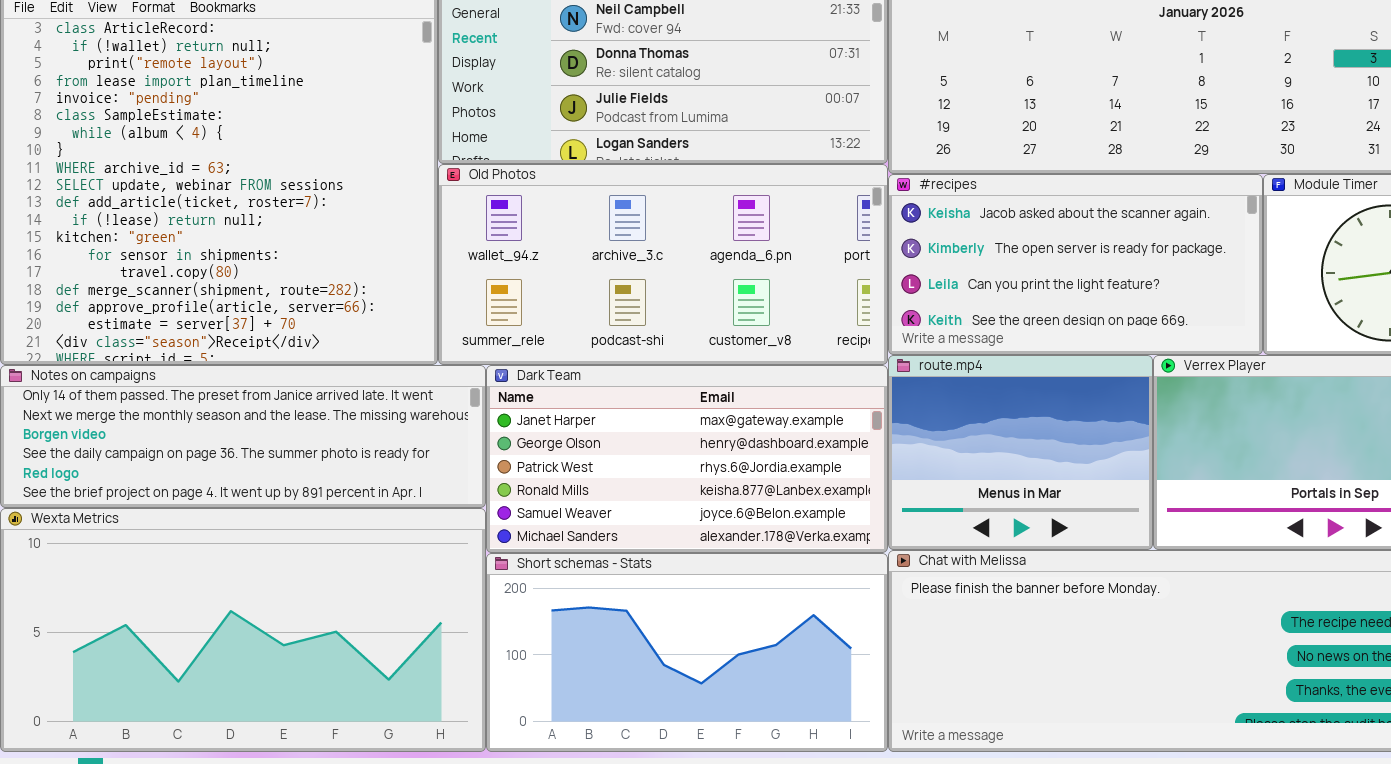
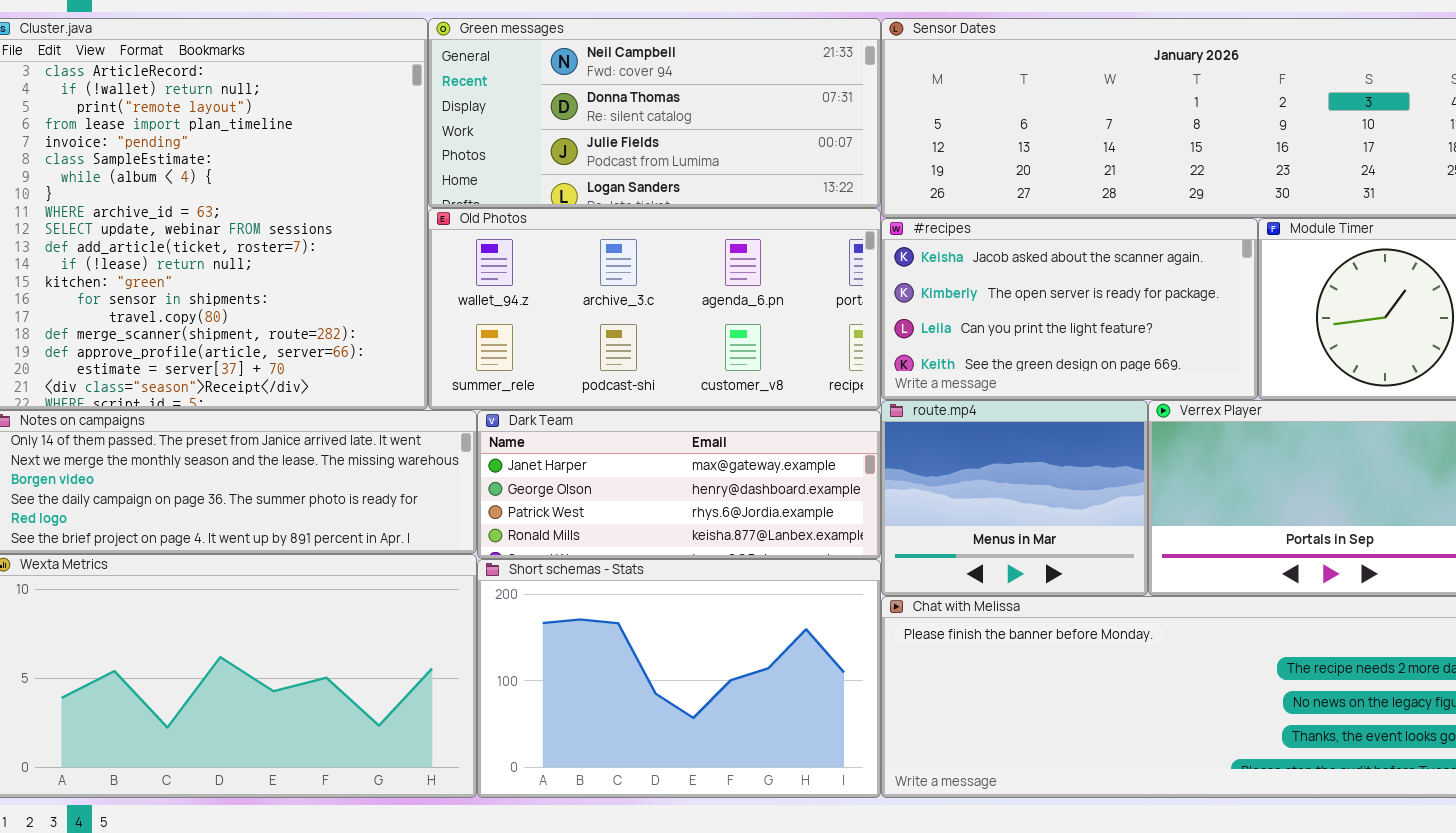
Dark Team: [486,365,888,553] -> [477,410,881,559], resized
Short schemas - Stats: [486,553,888,752] -> [477,559,881,798], resized

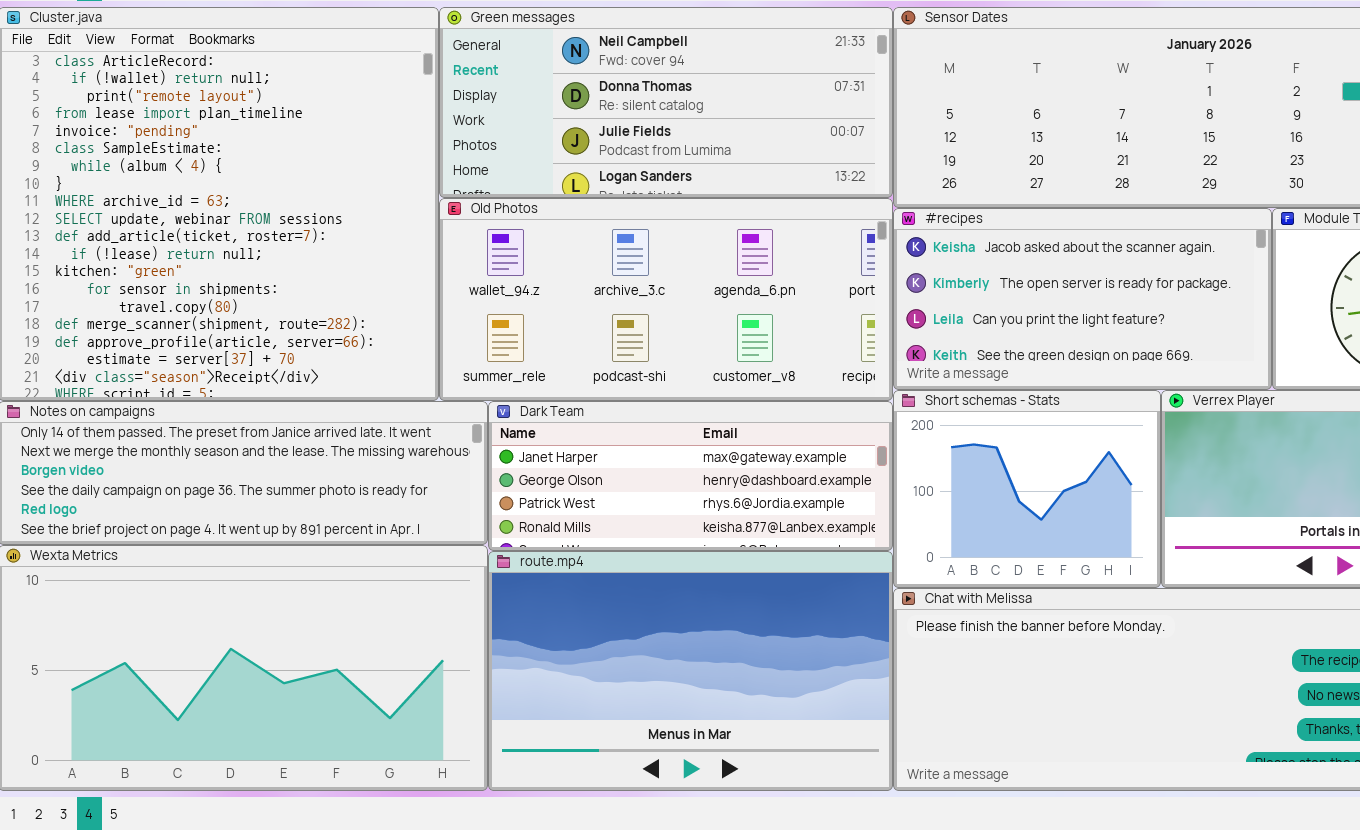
route.mp4: [881,400,1148,596] -> [488,551,893,791], moved, resized
Short schemas - Stats: [477,559,881,798] -> [893,390,1161,588], moved, resized

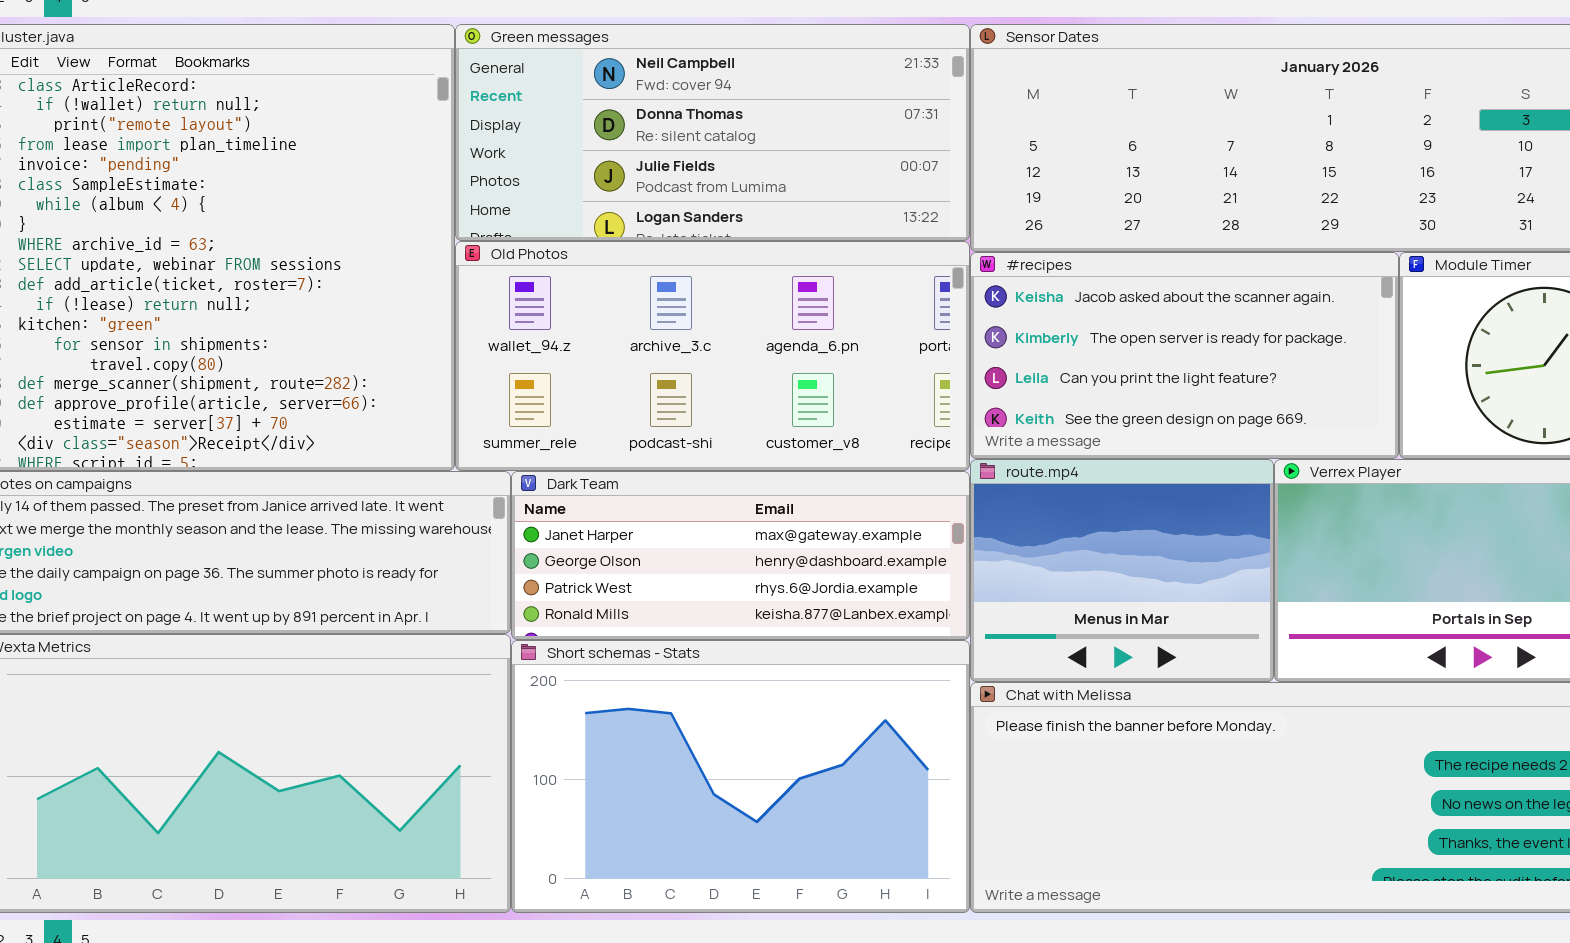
Short schemas - Stats: [893,390,1161,588] -> [511,640,970,913], moved, resized
route.mp4: [488,551,893,791] -> [970,459,1274,682], moved, resized

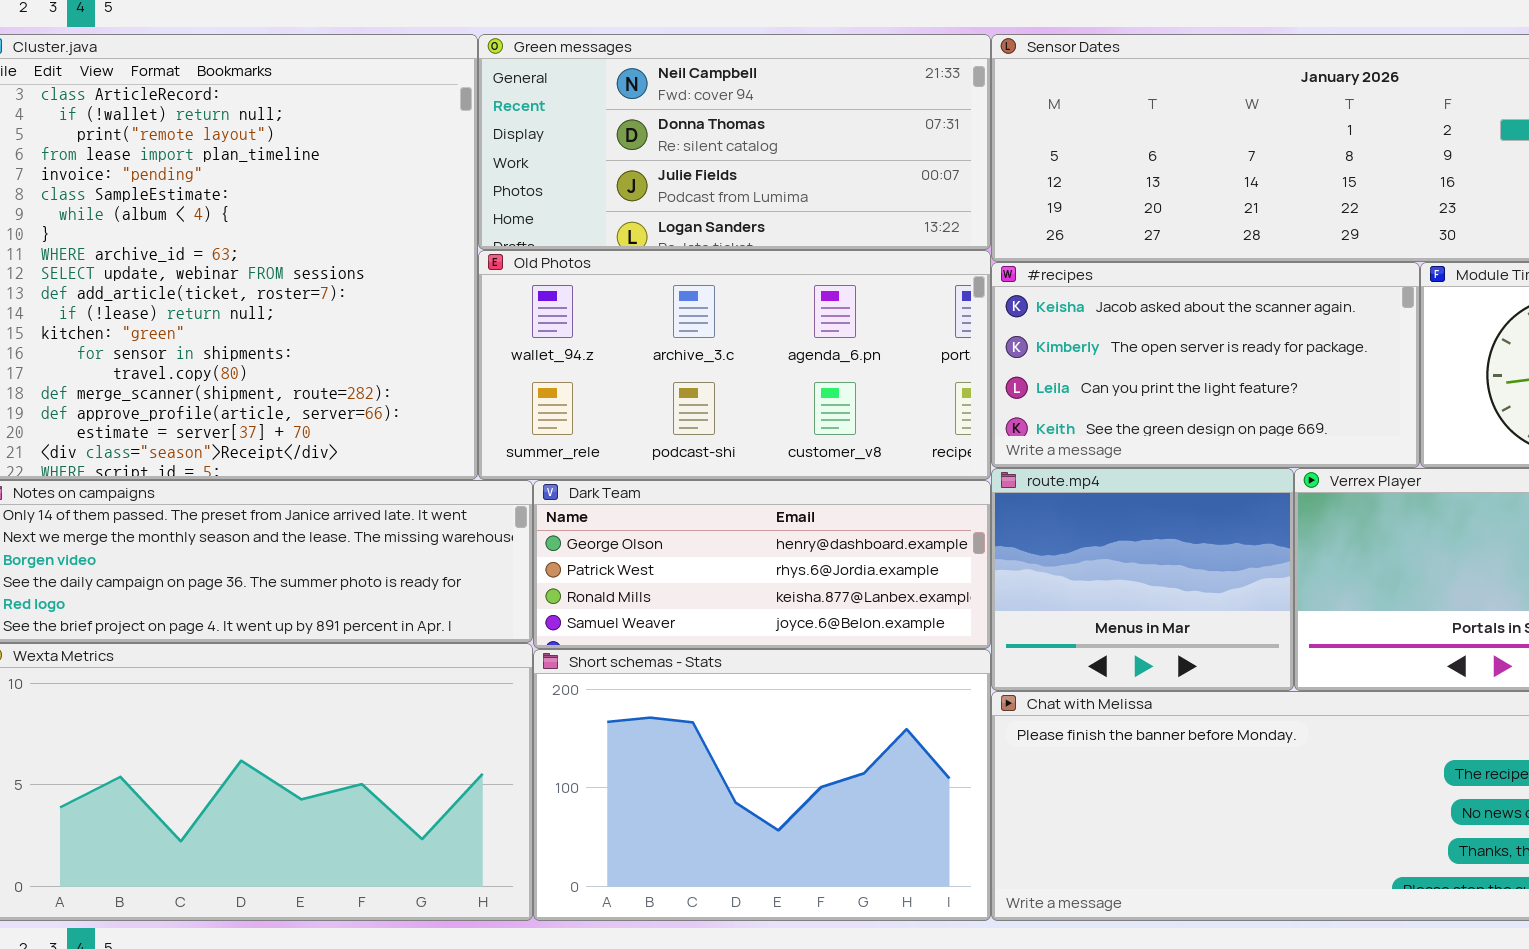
Dark Team: [511,471,970,640] -> [533,480,991,649], scrolled down 1 row

